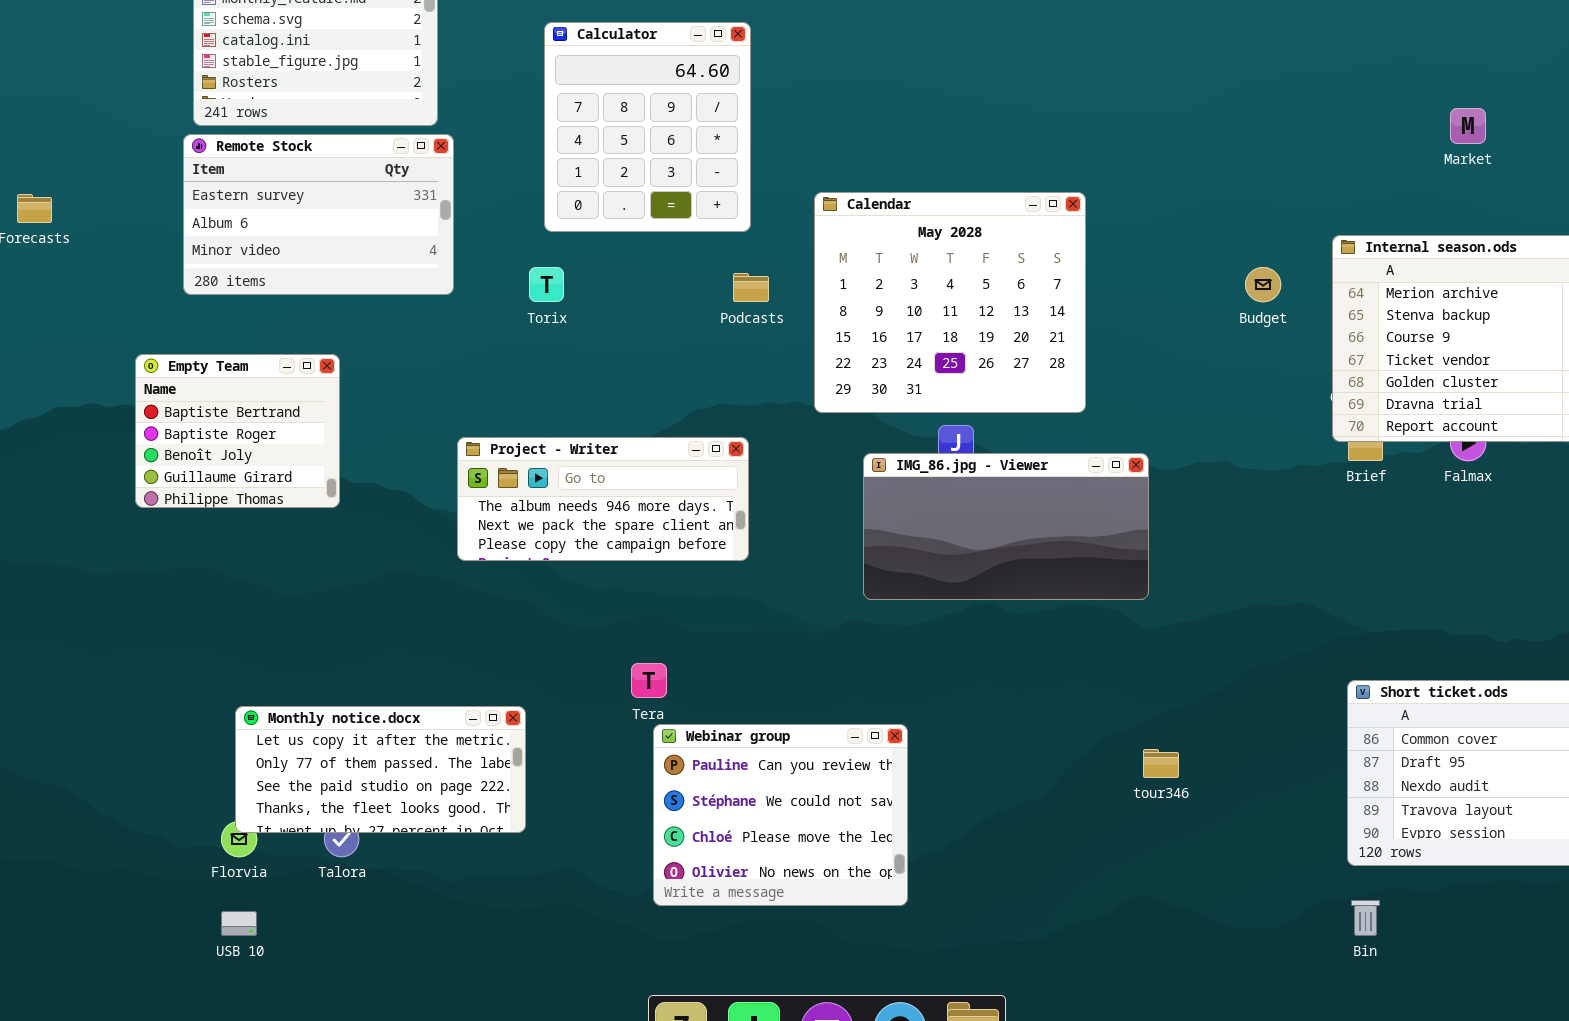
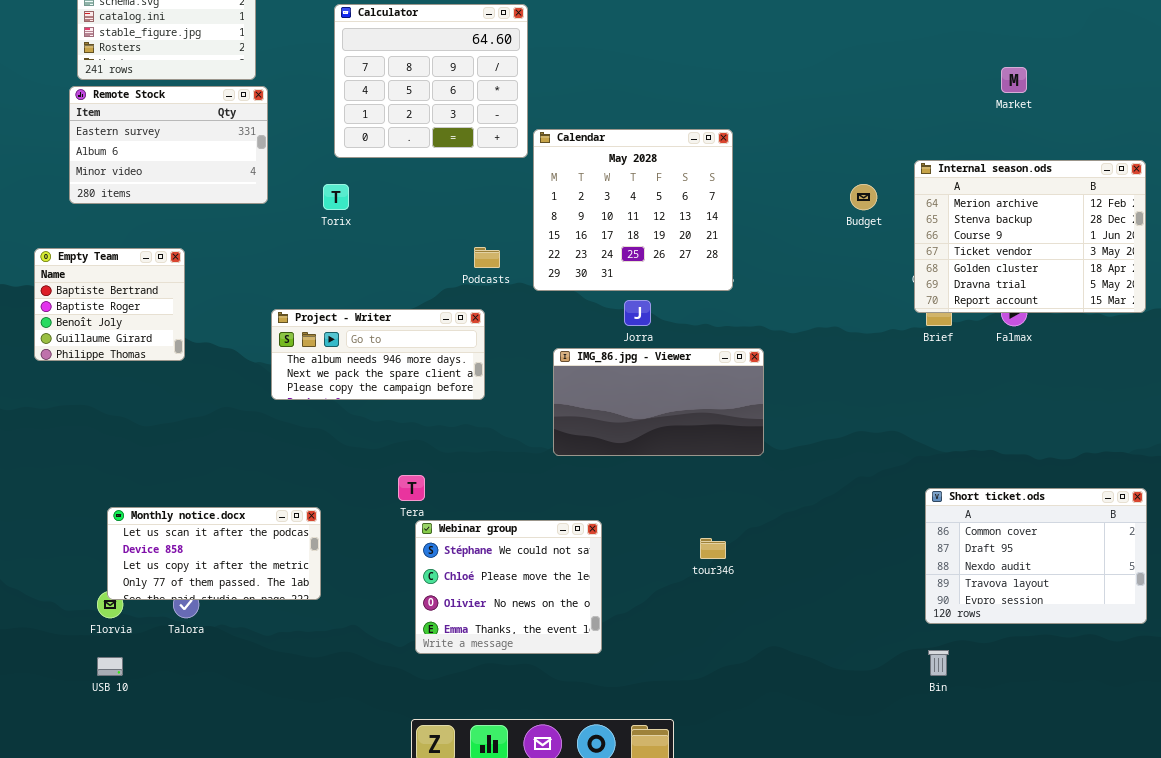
Calculator: [544,22,751,232] -> [334,4,528,158], resized
Podcasts: [733,273,769,302] -> [474,247,500,268], moved
IMG_86.jpg - Viewer: [863,453,1149,600] -> [553,348,764,456], moved
Monthly notice.docx: [235,706,526,833] -> [107,507,321,600], scrolled up 2 rows
Webinar group: [653,724,908,906] -> [415,520,602,654], scrolled down 1 row
tour346: [1143,749,1179,778] -> [700,538,726,559], moved

